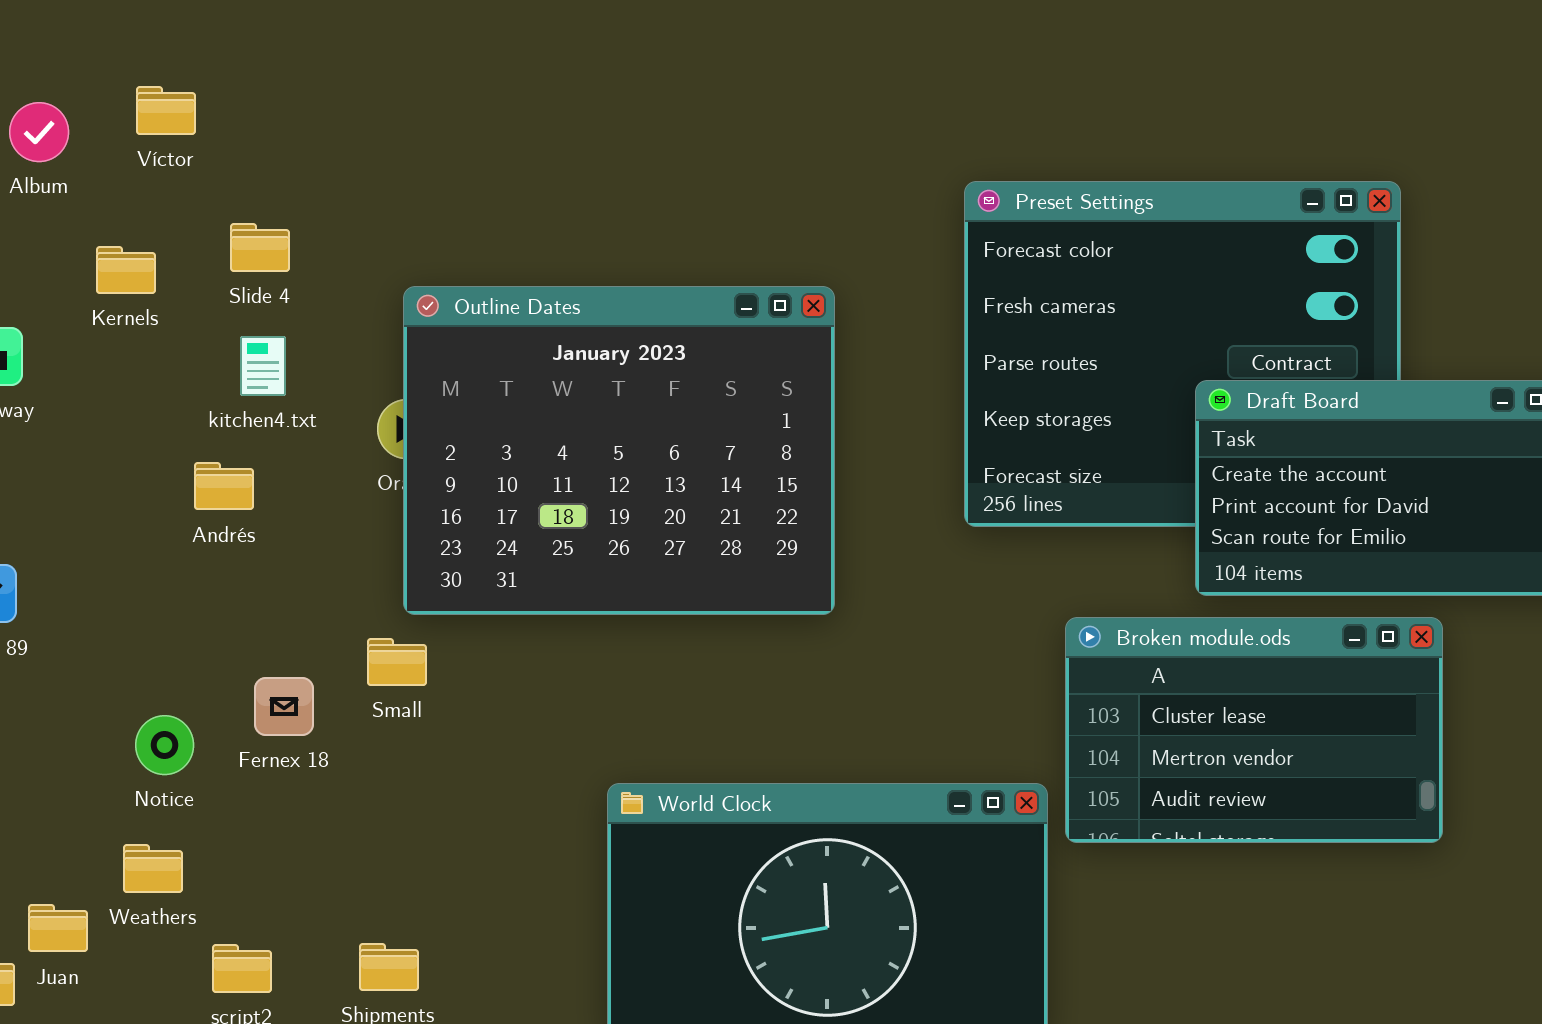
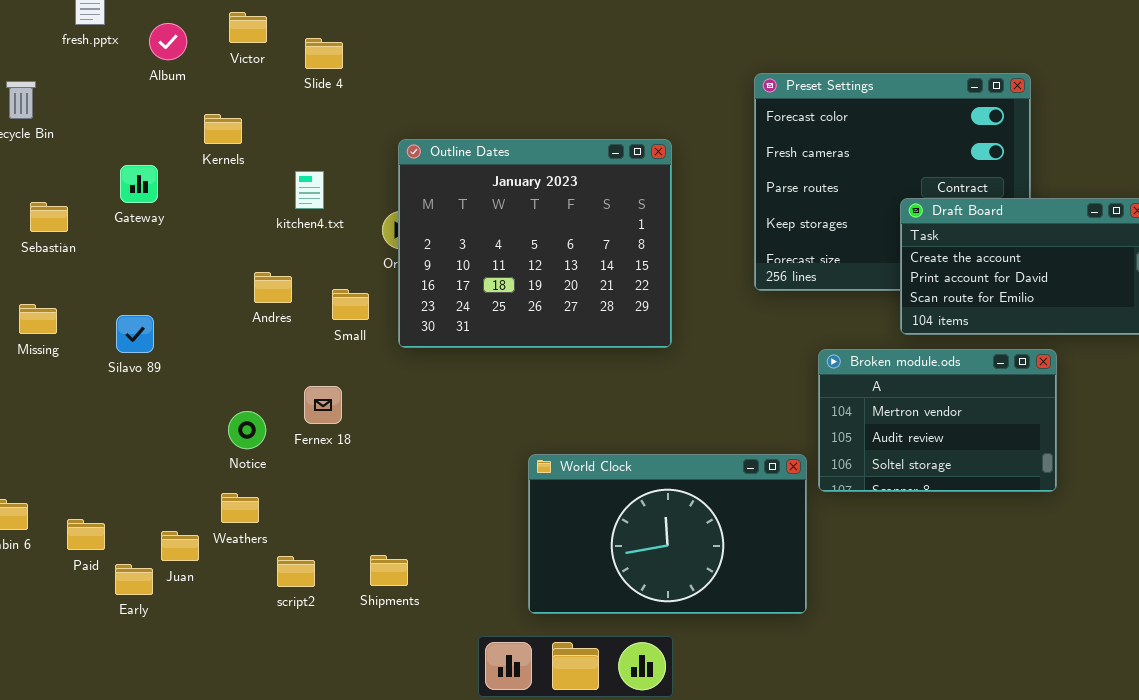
Slide 4: [230,223,290,272] -> [305,38,343,69], moved
Andrés: [194,462,254,510] -> [254,272,292,303], moved
Broken module.ods: [1065,617,1443,843] -> [818,349,1057,492], scrolled down 1 row
Small: [367,638,427,686] -> [332,289,369,320], moved

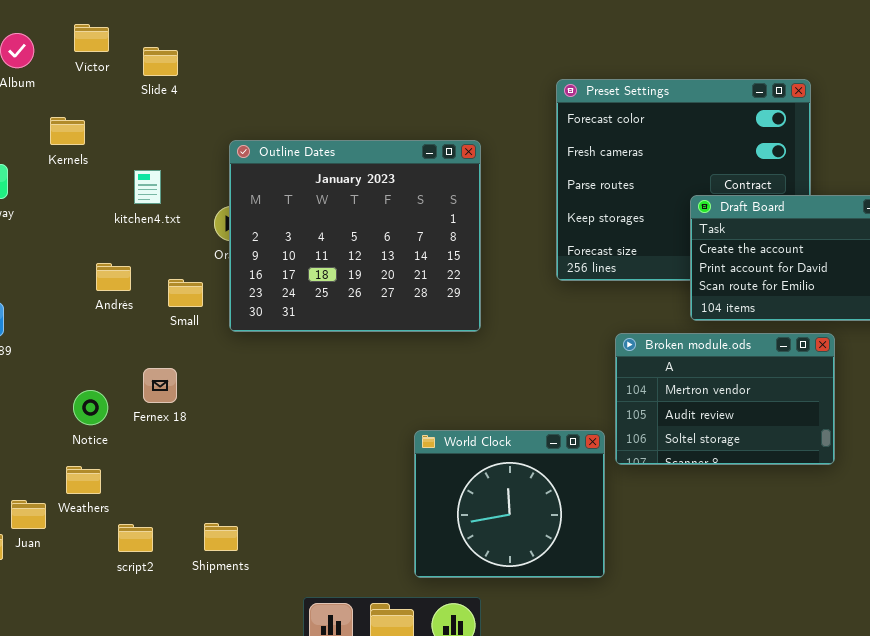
World Clock: [528,454,807,614] -> [414,430,605,578], resized

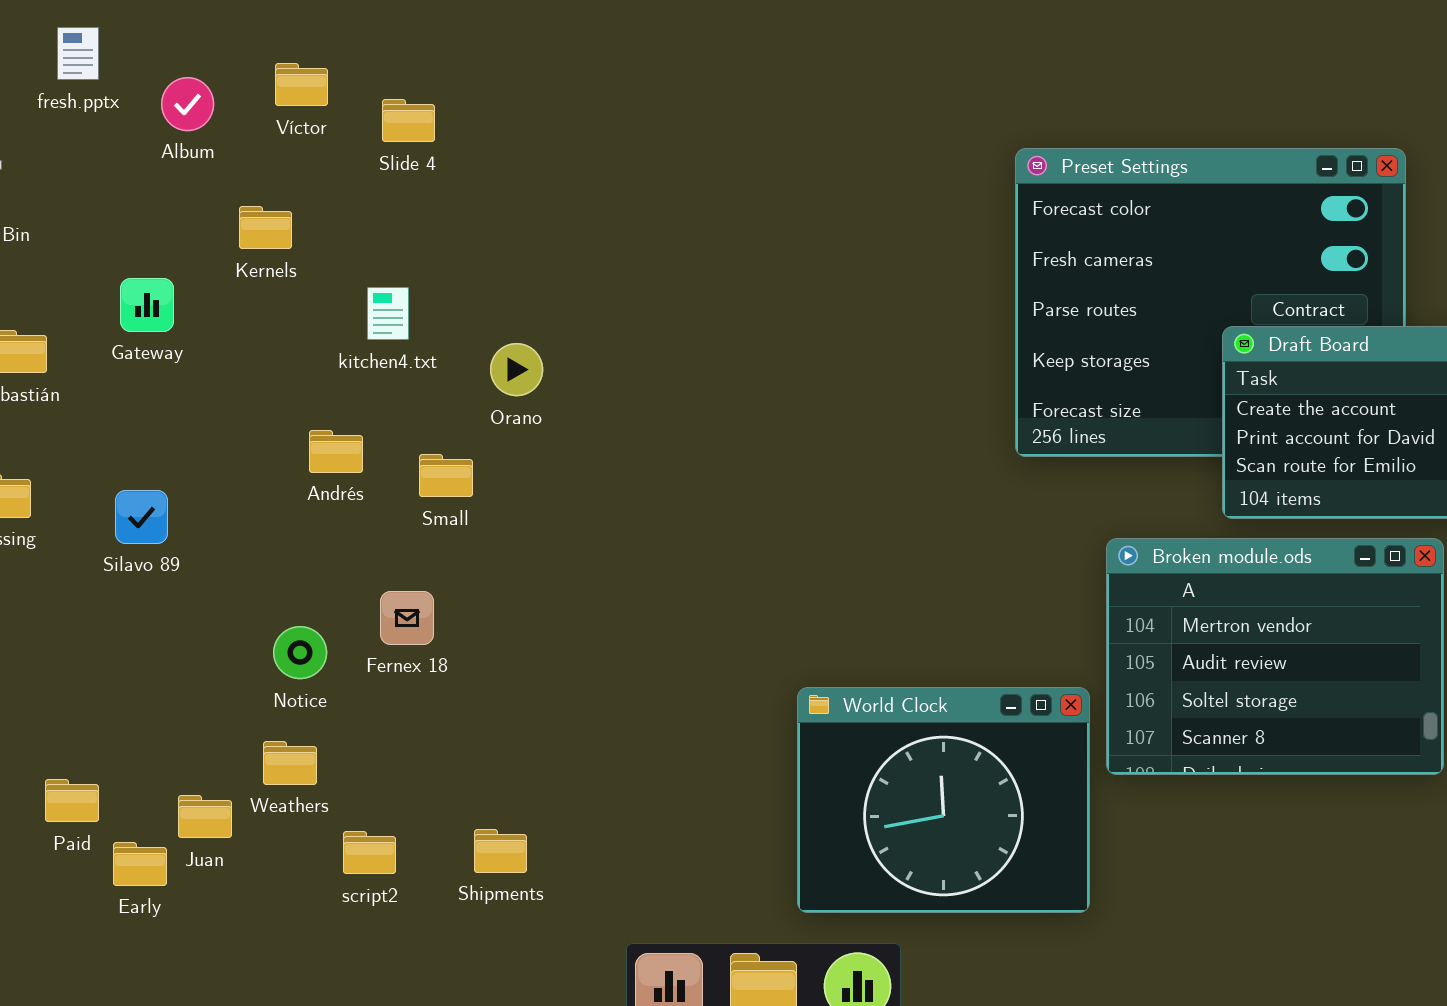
Outline Dates: [229,140,481,332] -> none, closed
Broken module.ods: [615,333,835,465] -> [1106,538,1444,775], resized

